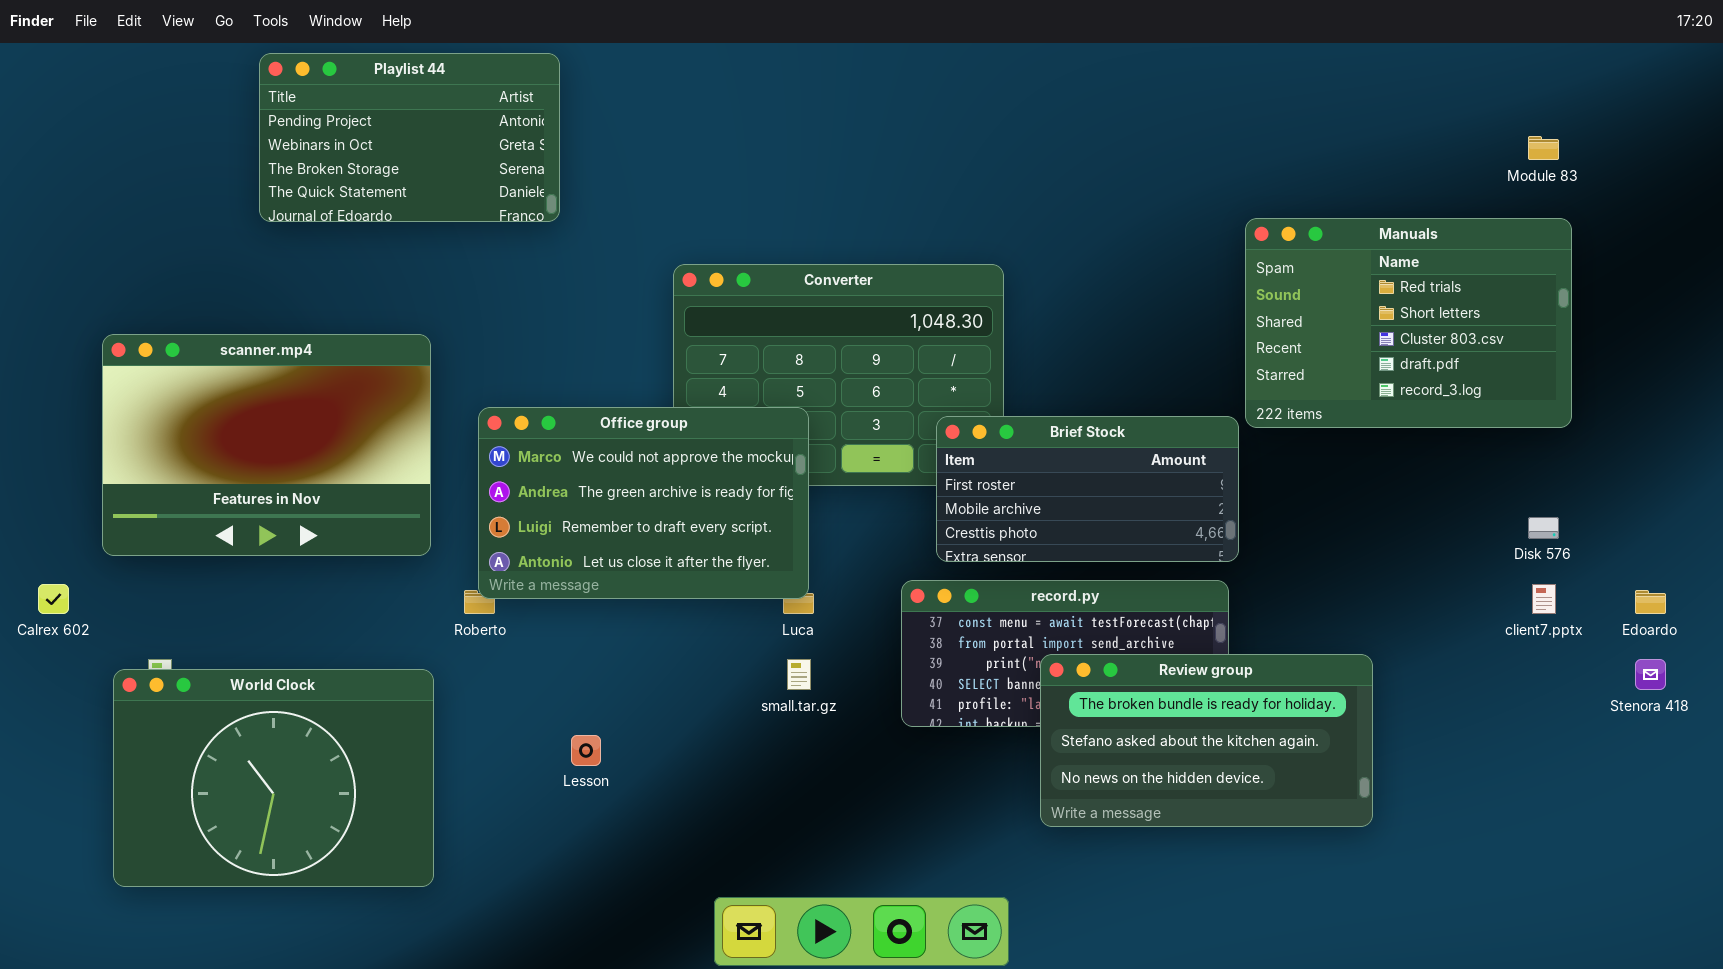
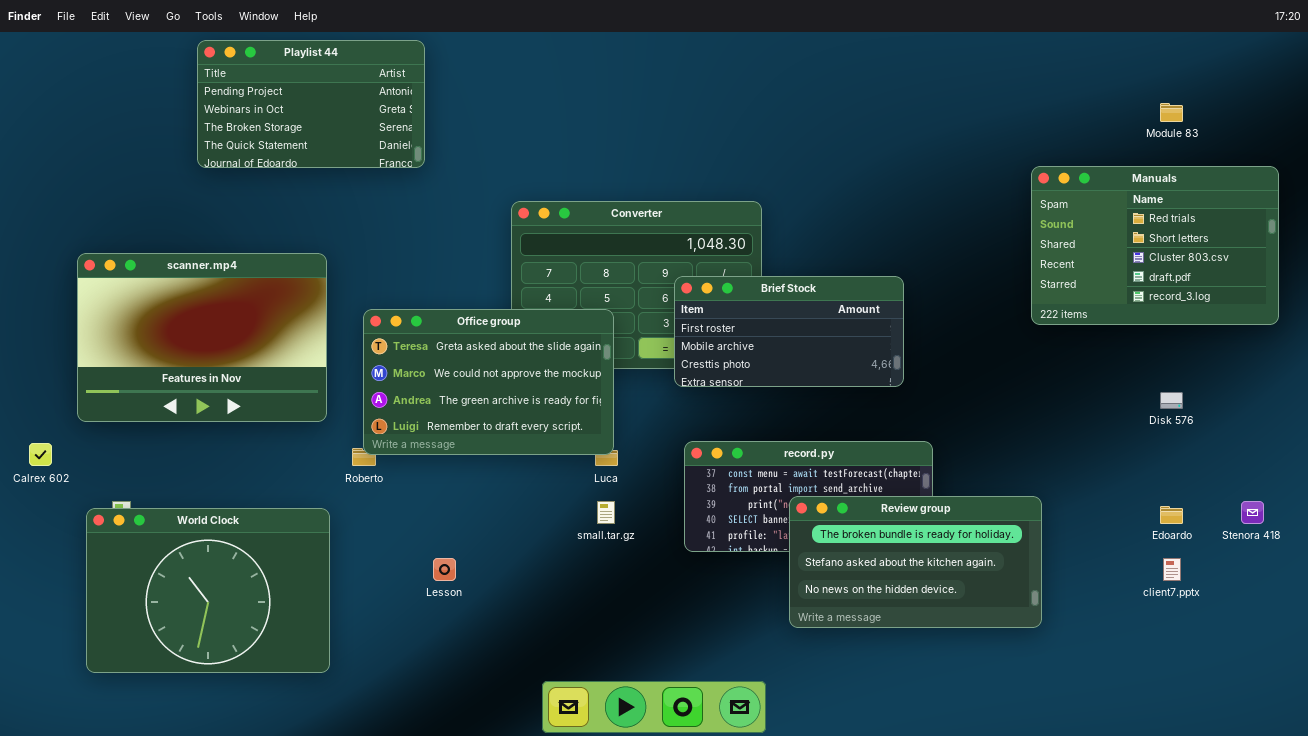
Manuals: [1245,218,1572,428] -> [1031,166,1279,325], moved
Office group: [478,407,809,599] -> [363,309,614,455], scrolled up 1 row
Brief Stock: [936,416,1239,562] -> [674,276,904,387], moved
client7.pptx: [1532,584,1556,614] -> [1163,558,1181,581], moved
Edoardo: [1635,590,1666,614] -> [1160,506,1183,524], moved

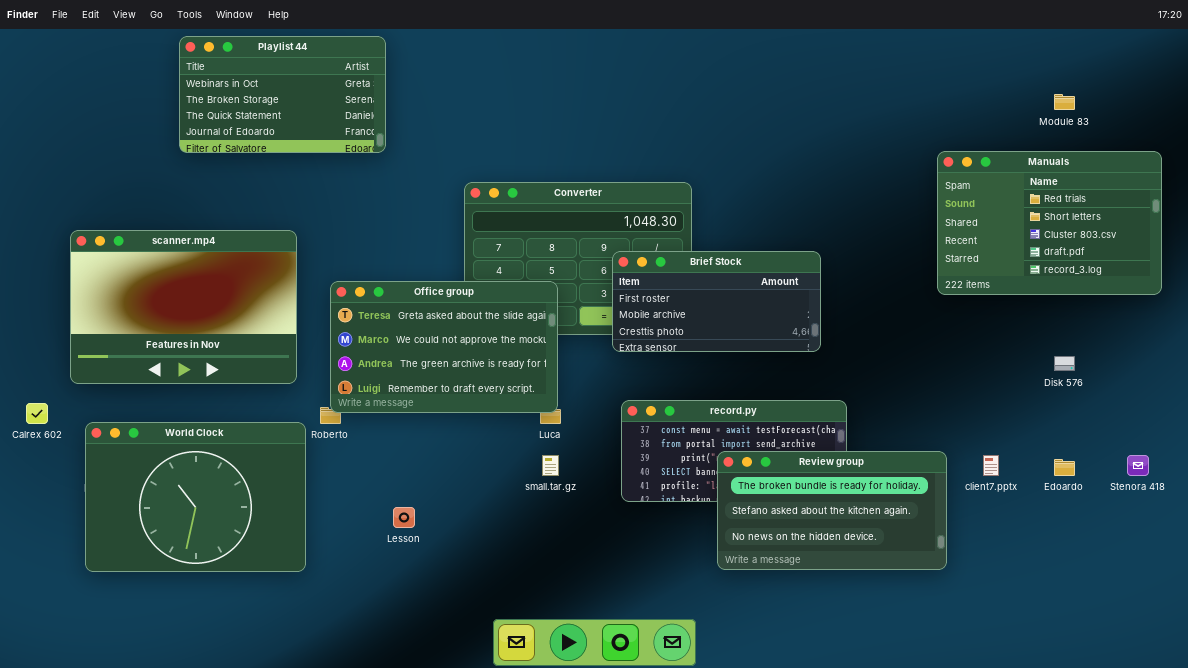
Playlist 44: [197,40,425,168] -> [179,36,386,153], scrolled down 1 row
World Clock: [86,508,330,673] -> [85,422,306,572], moved
client7.pptx: [1163,558,1181,581] -> [983,455,999,476], moved

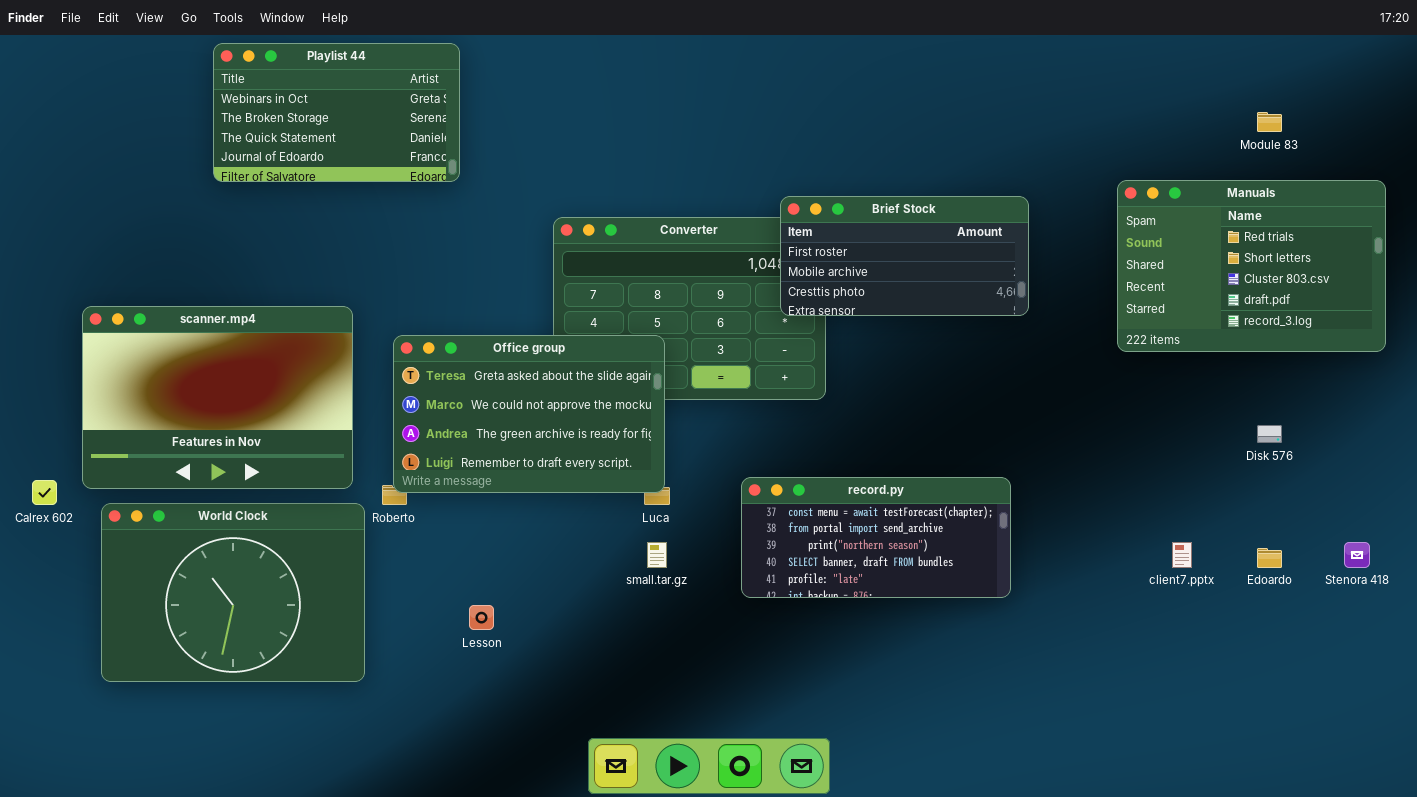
scanner.mp4: [70,230,297,384] -> [82,306,353,489], moved
Brief Stock: [612,251,821,352] -> [780,196,1029,316], moved
Review group: [717,451,947,570] -> none, closed

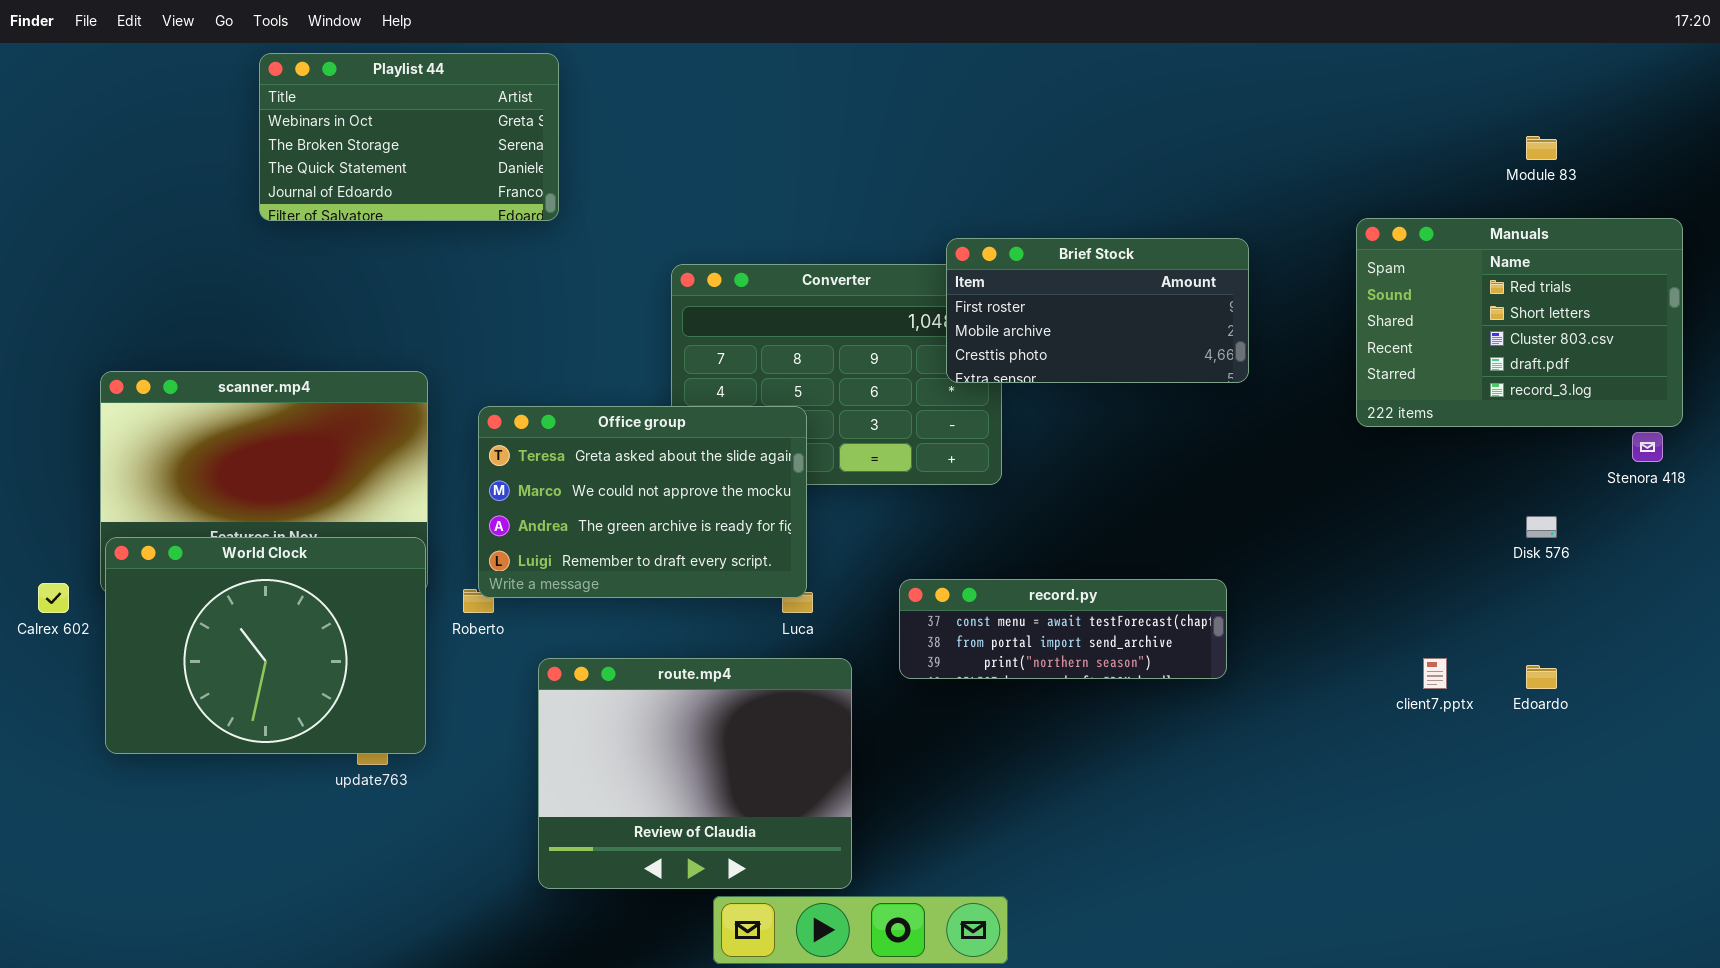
record.py: [741,477,1011,598] -> [899,579,1227,679], resized
World Clock: [101,503,365,682] -> [105,537,426,754], moved
route.mp4: none -> [538,658,852,889], opened
Stenora 418: [1344,542,1370,568] -> [1632,432,1663,462], moved

